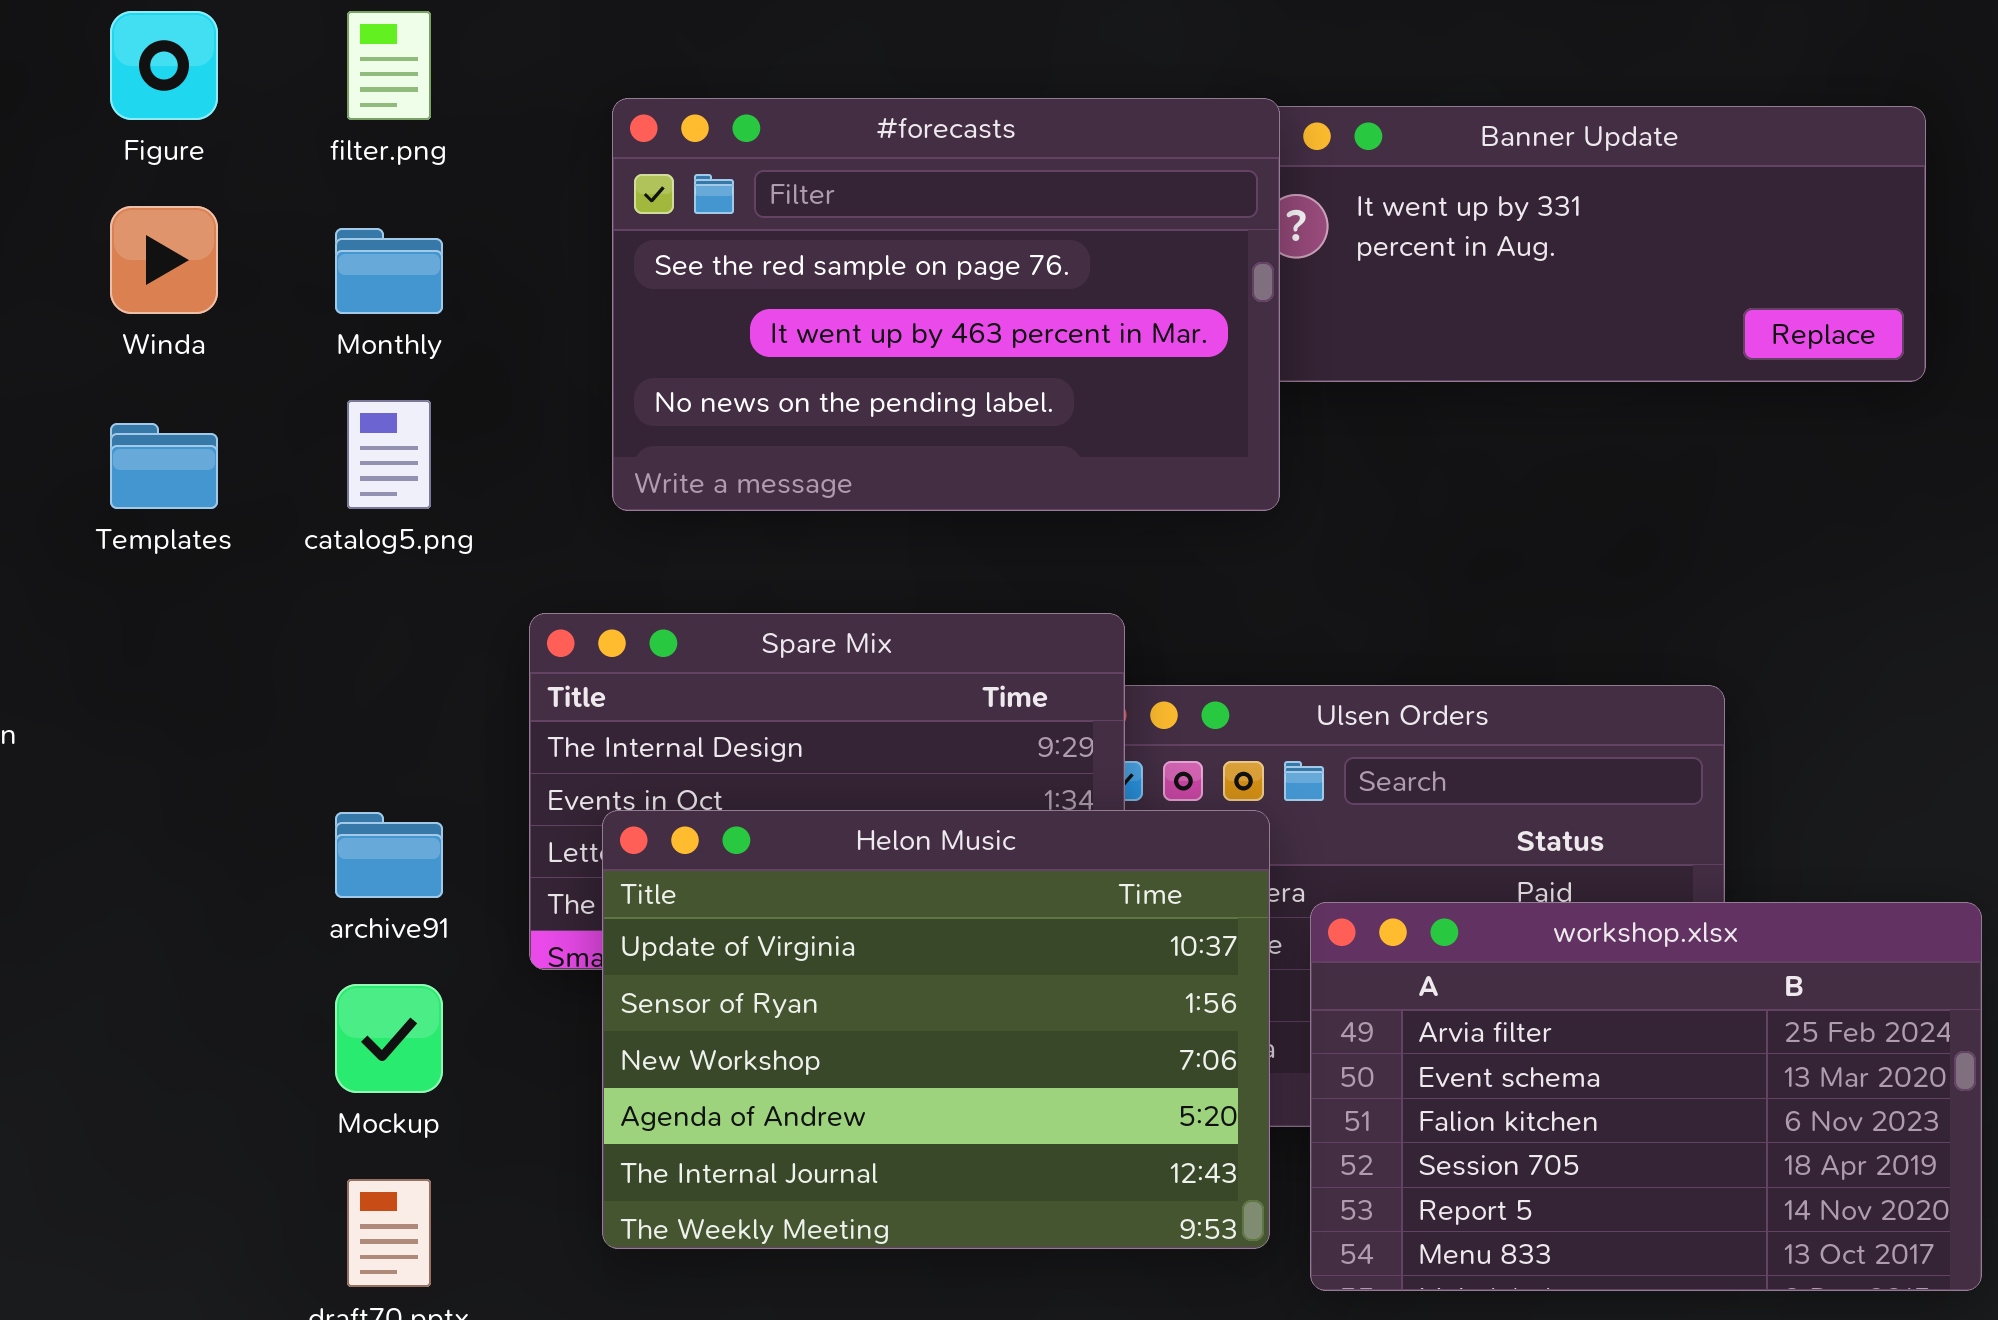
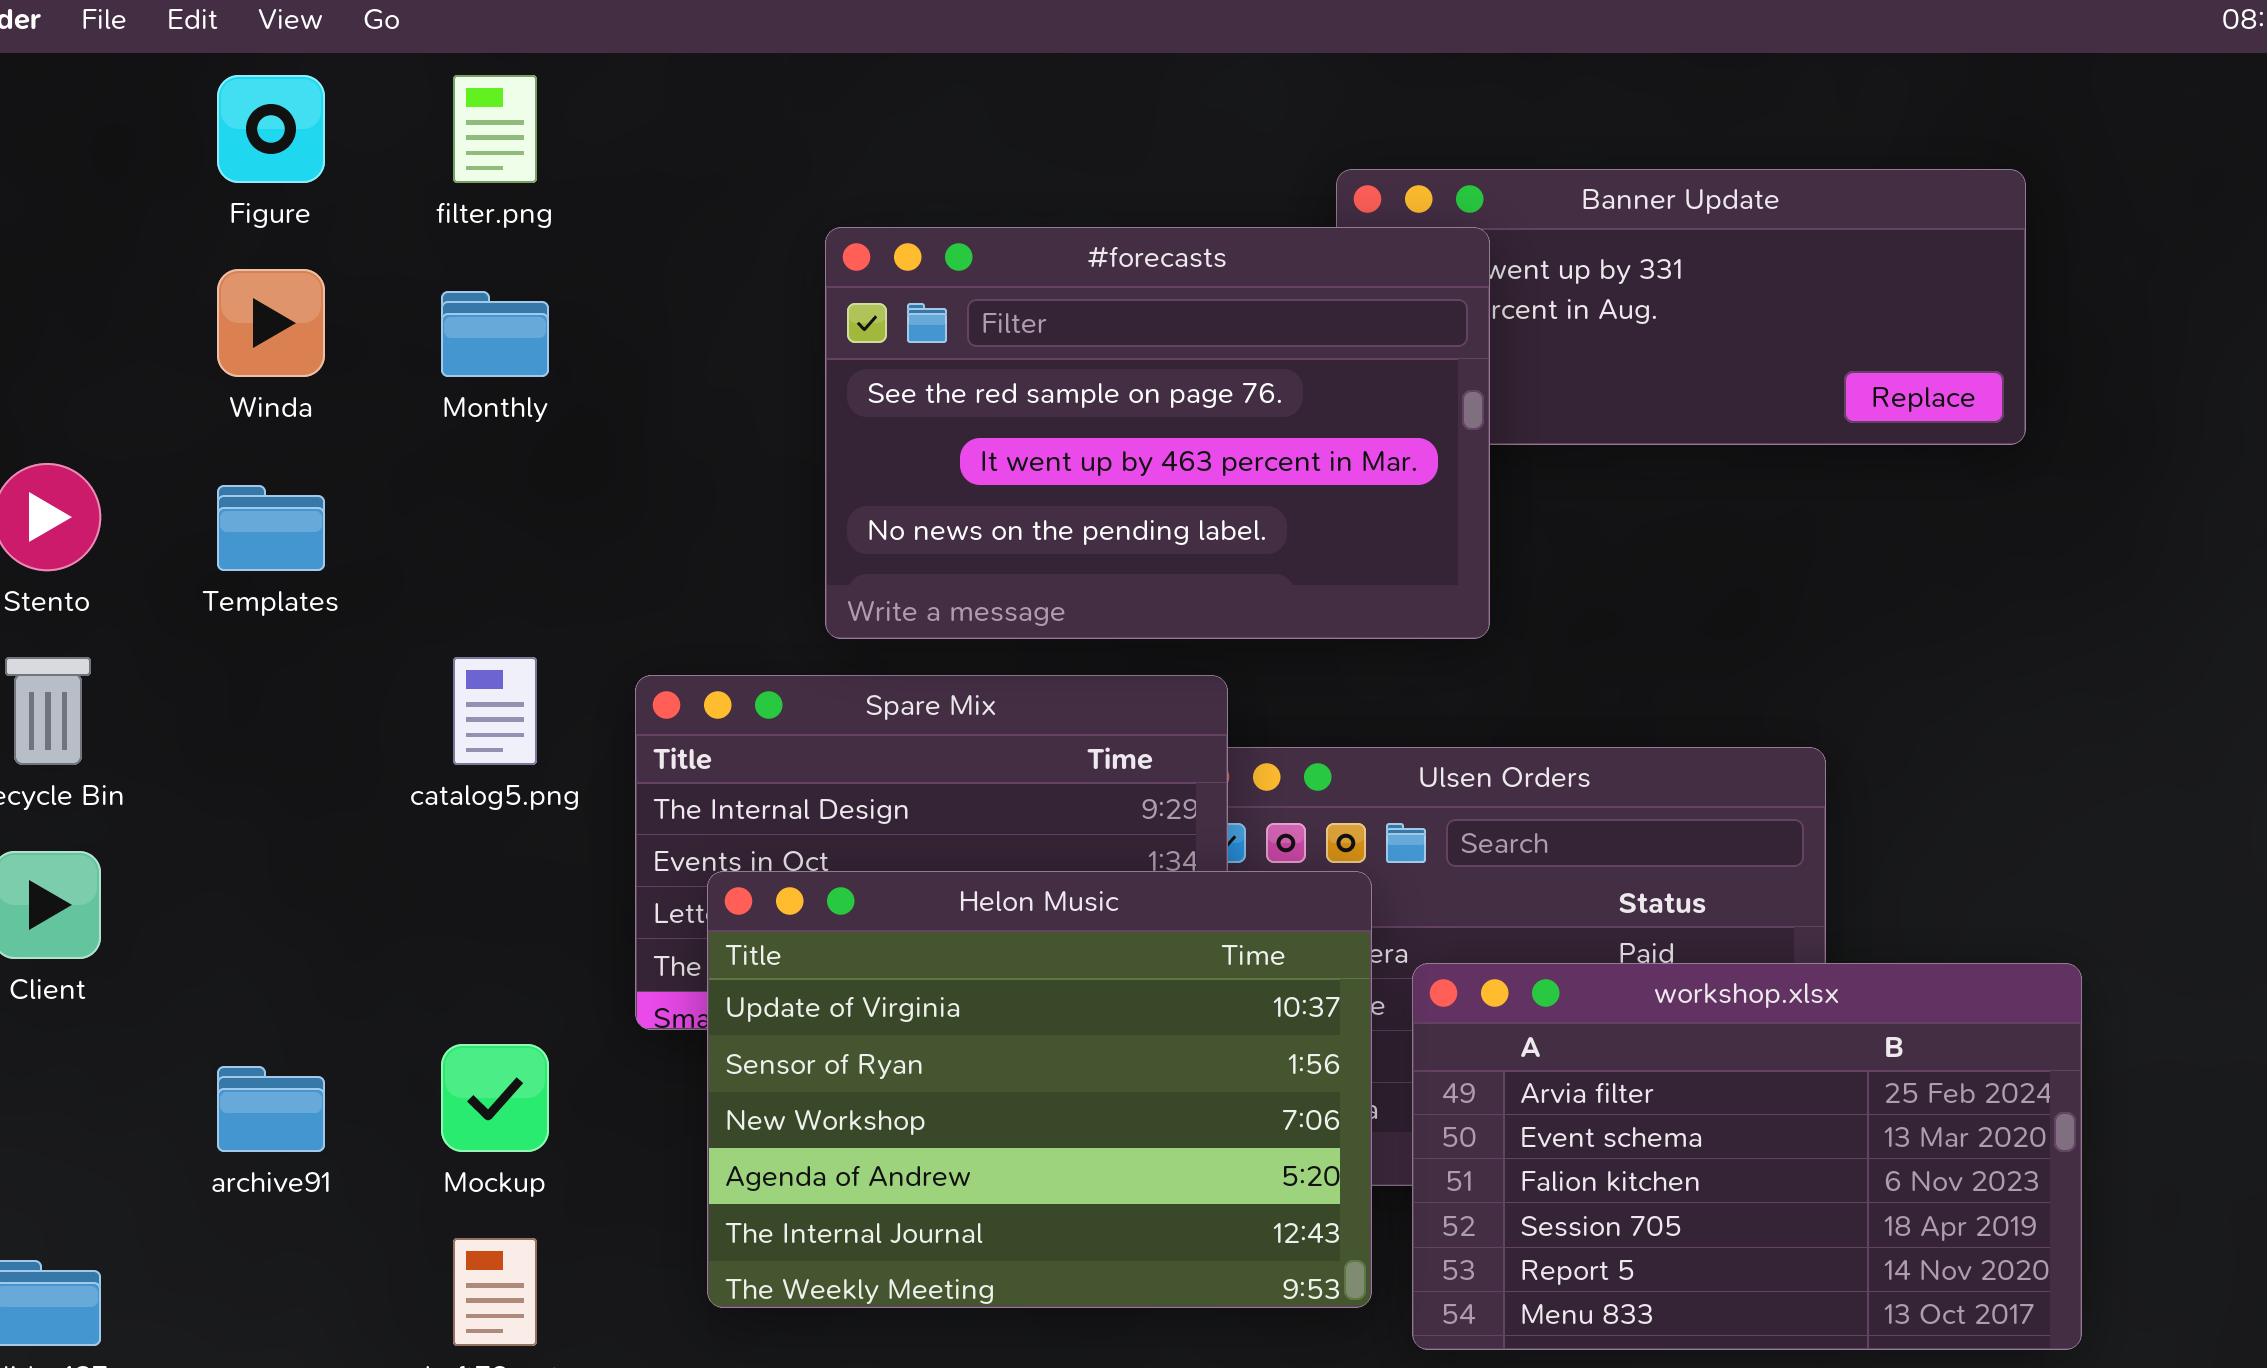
#forecasts: [612,98,1280,511] -> [825,227,1490,639], moved
catalog5.png: [347,400,431,509] -> [453,657,537,765], moved
archive91: [335,812,443,898] -> [217,1066,325,1152], moved

